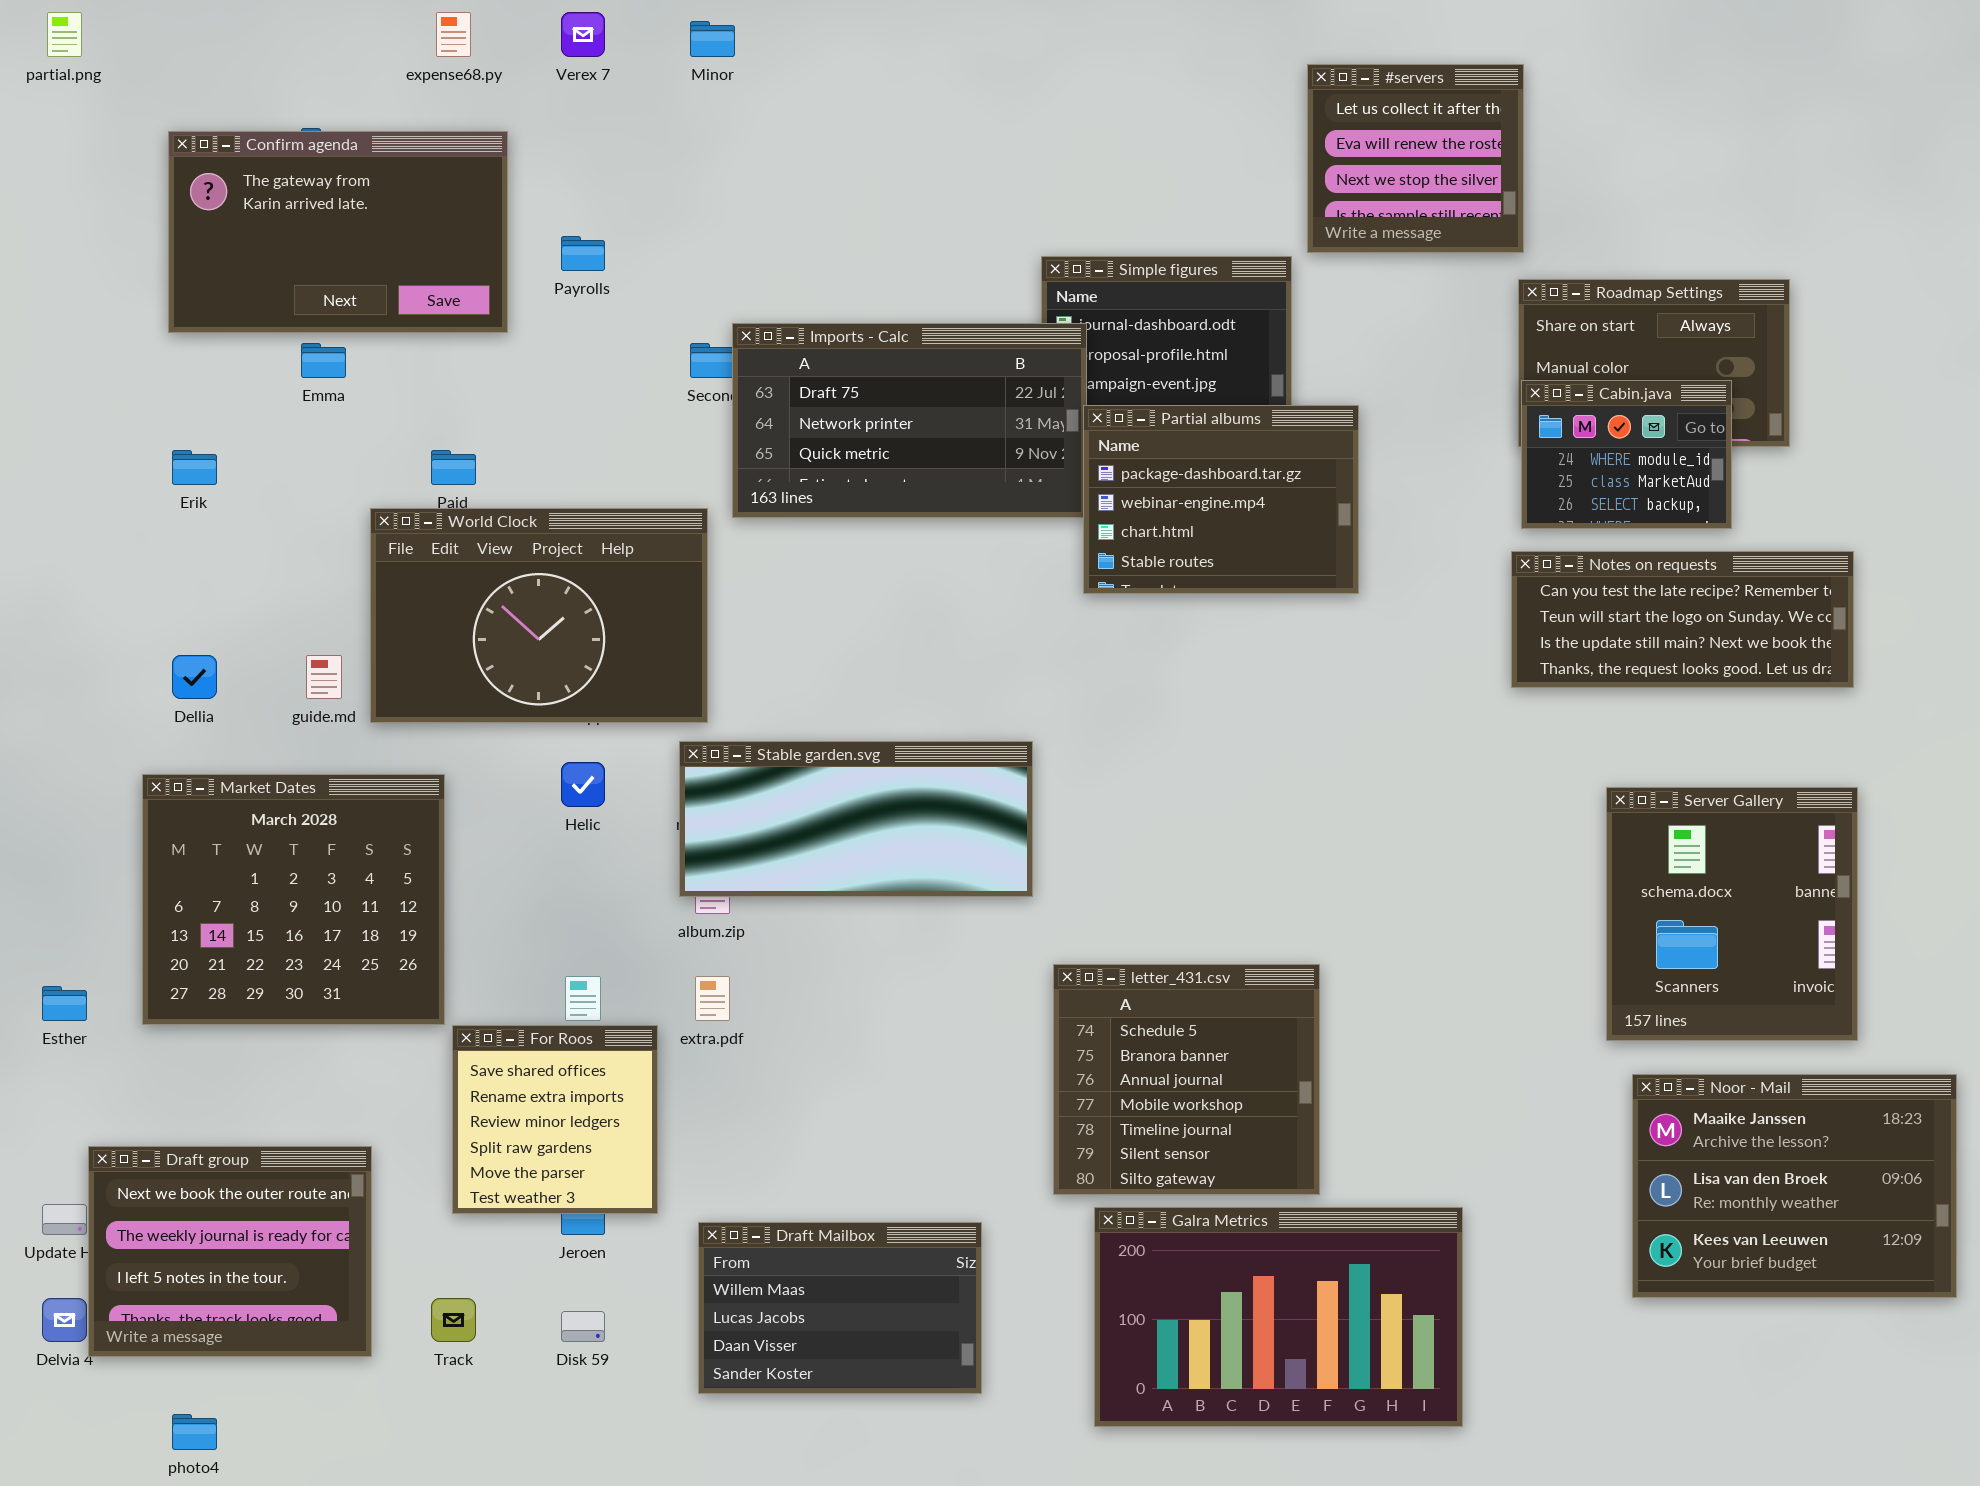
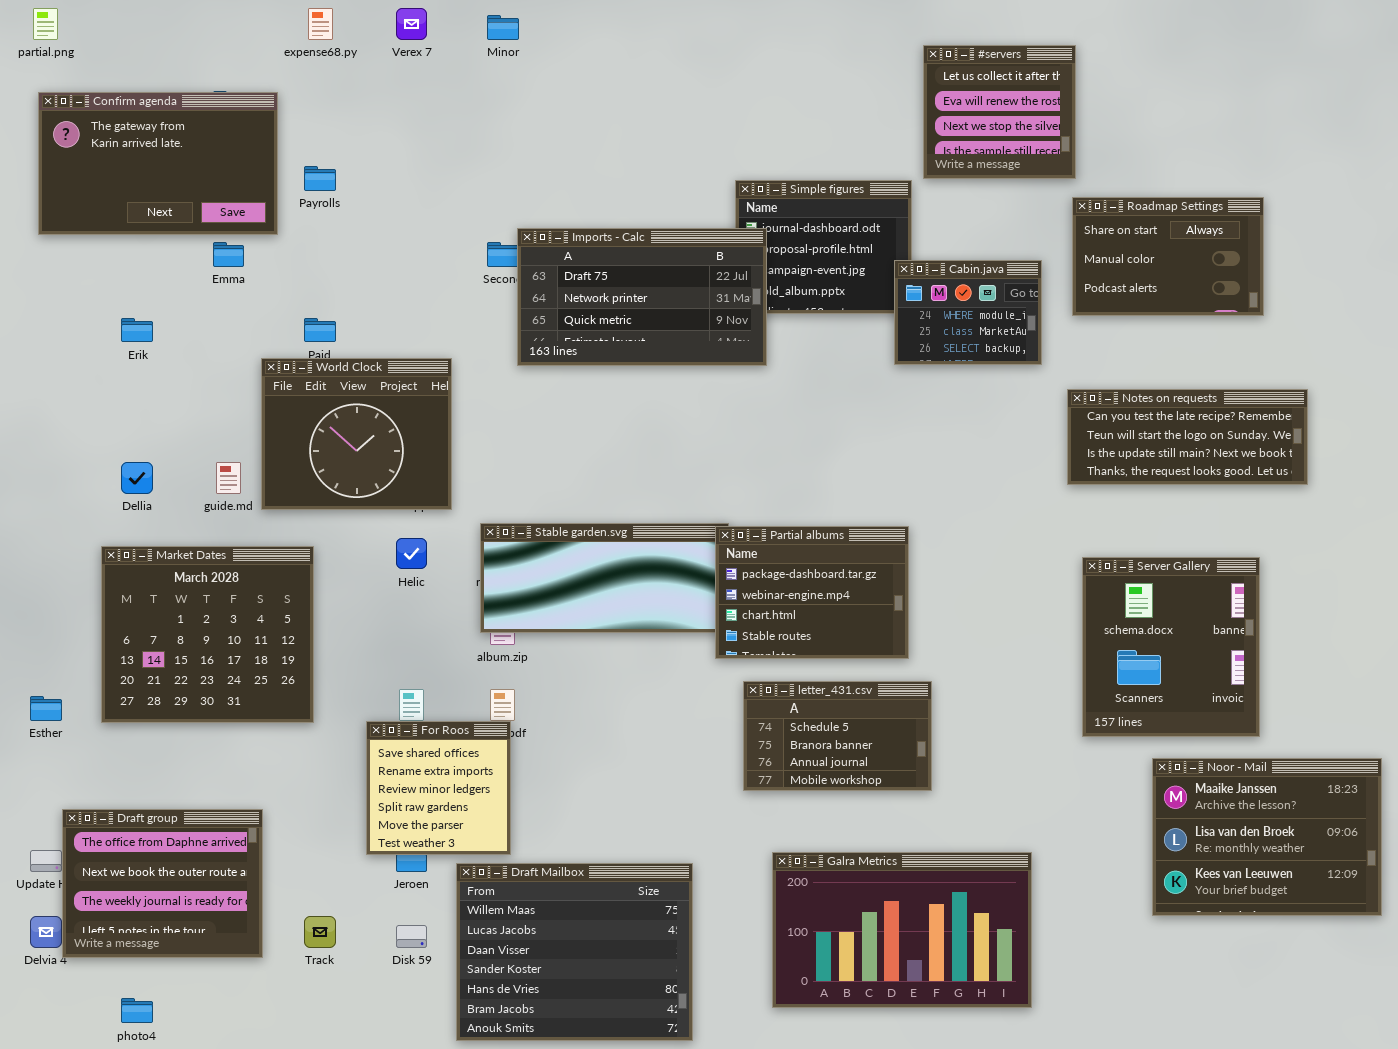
Confirm agenda: [168,131,508,333] -> [38,92,278,235], moved
Payrolls: [561,236,605,271] -> [304,166,336,191], moved
Cabin.java: [1521,380,1732,529] -> [894,260,1042,365], moved
Partial albums: [1083,405,1359,594] -> [715,526,909,659], moved
World Clock: [370,508,708,723] -> [261,358,452,510], resized
Server Gallery: [1606,787,1858,1041] -> [1082,557,1260,737], moved
letter_431.csv: [1053,964,1320,1195] -> [743,681,932,791], resized
For Roos: [452,1025,658,1214] -> [366,721,511,855], moved
Draft group: [88,1146,372,1357] -> [62,809,263,958], scrolled up 1 row
Draft Mailbox: [698,1222,982,1394] -> [456,863,693,1041], resized

